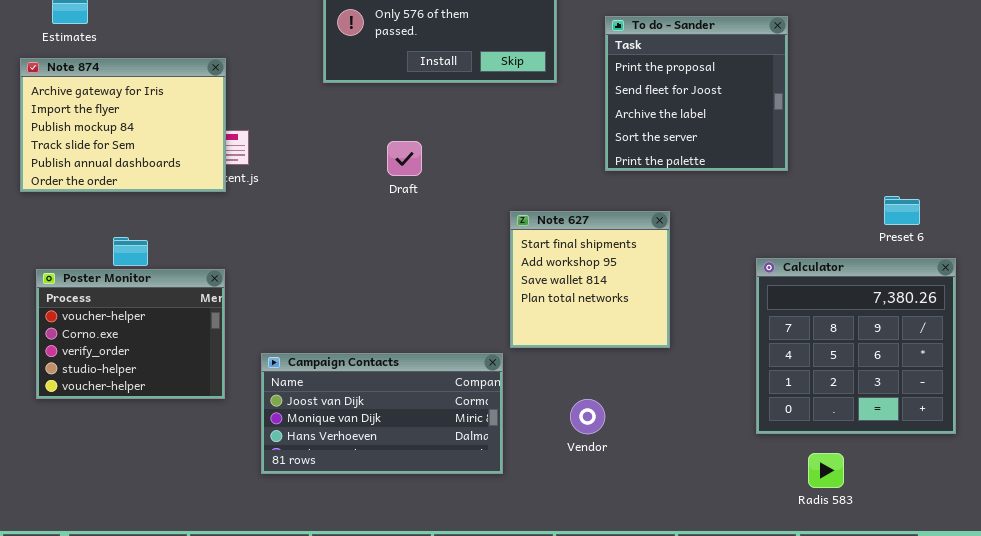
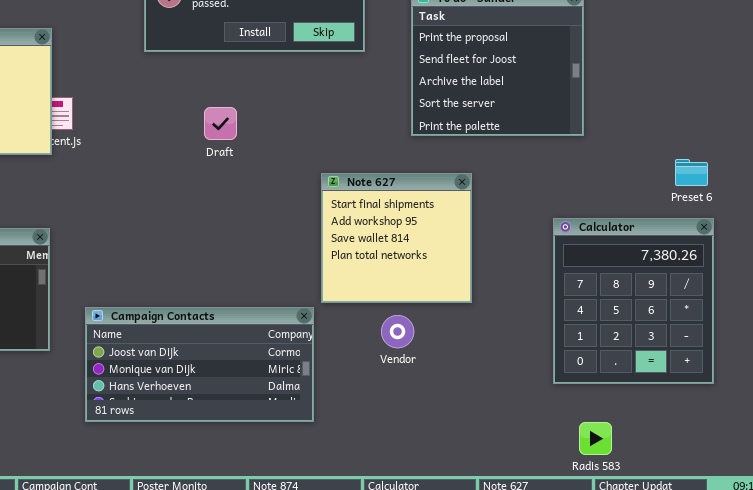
Calculator: [756,258,956,434] -> [553,218,714,384], resized
Vendor: [570,399,605,434] -> [381,315,414,348], moved
Radis 583: [808,453,844,488] -> [579,422,612,455], moved

